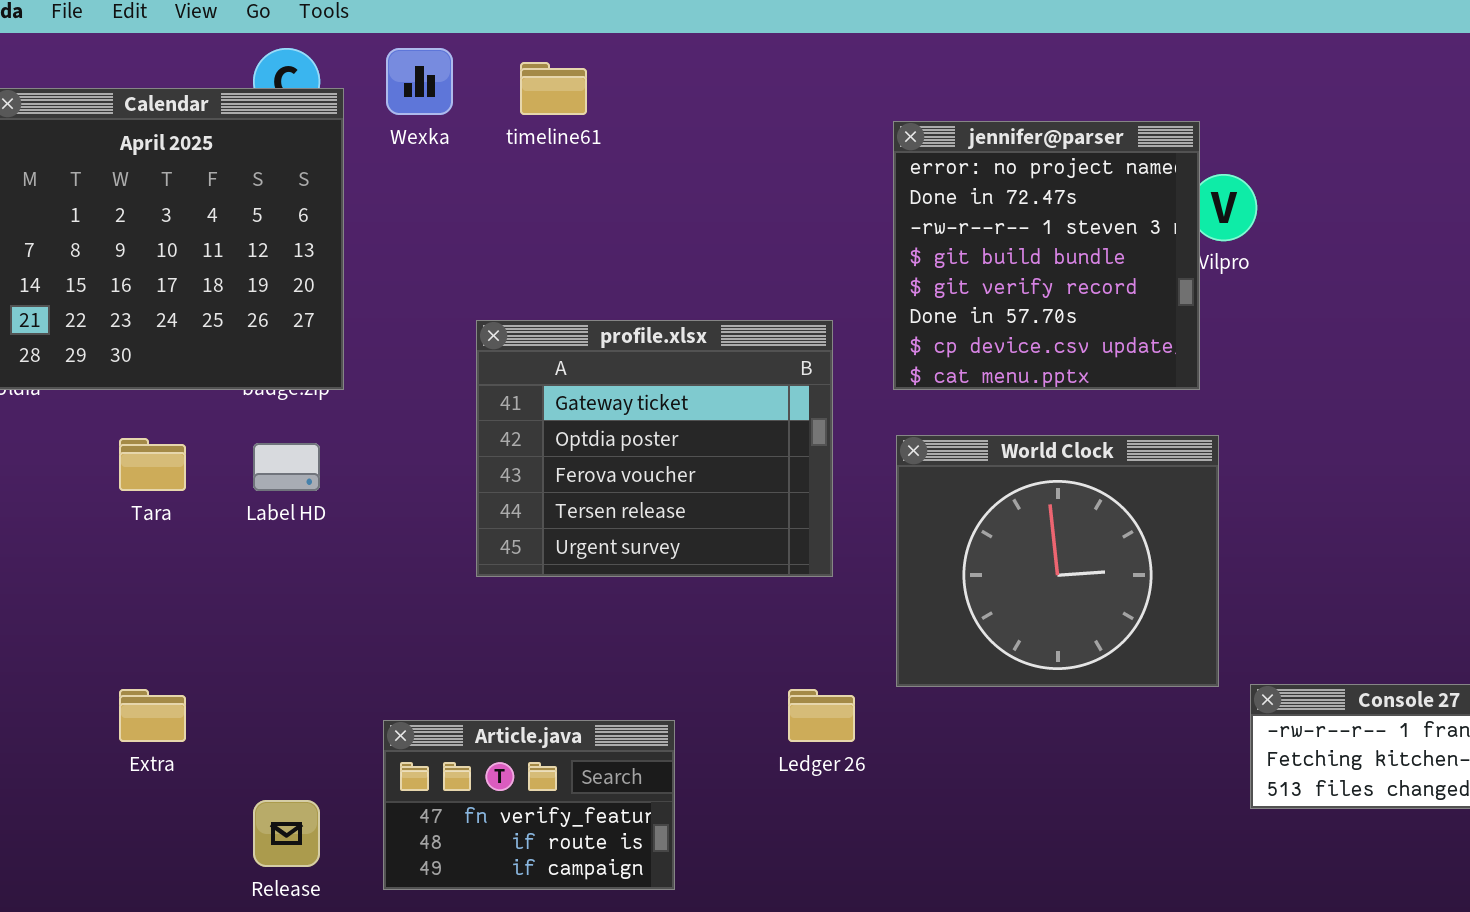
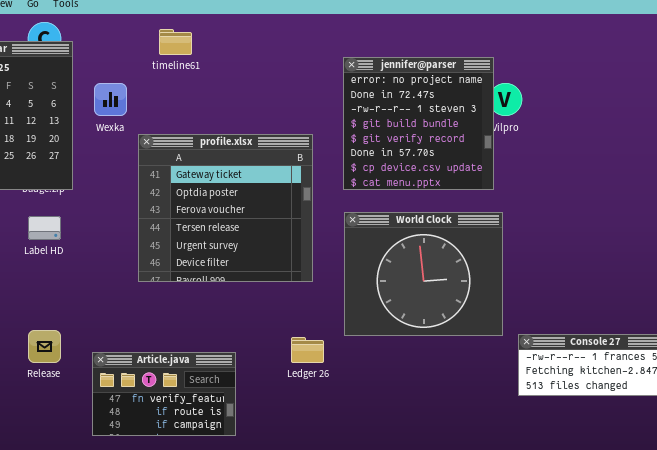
Wexka: [386,48,453,115] -> [94,83,127,116], moved
profile.xlsx: [476,320,833,577] -> [138,134,313,282], resized
Release: [253,800,320,867] -> [28,330,61,363], moved

